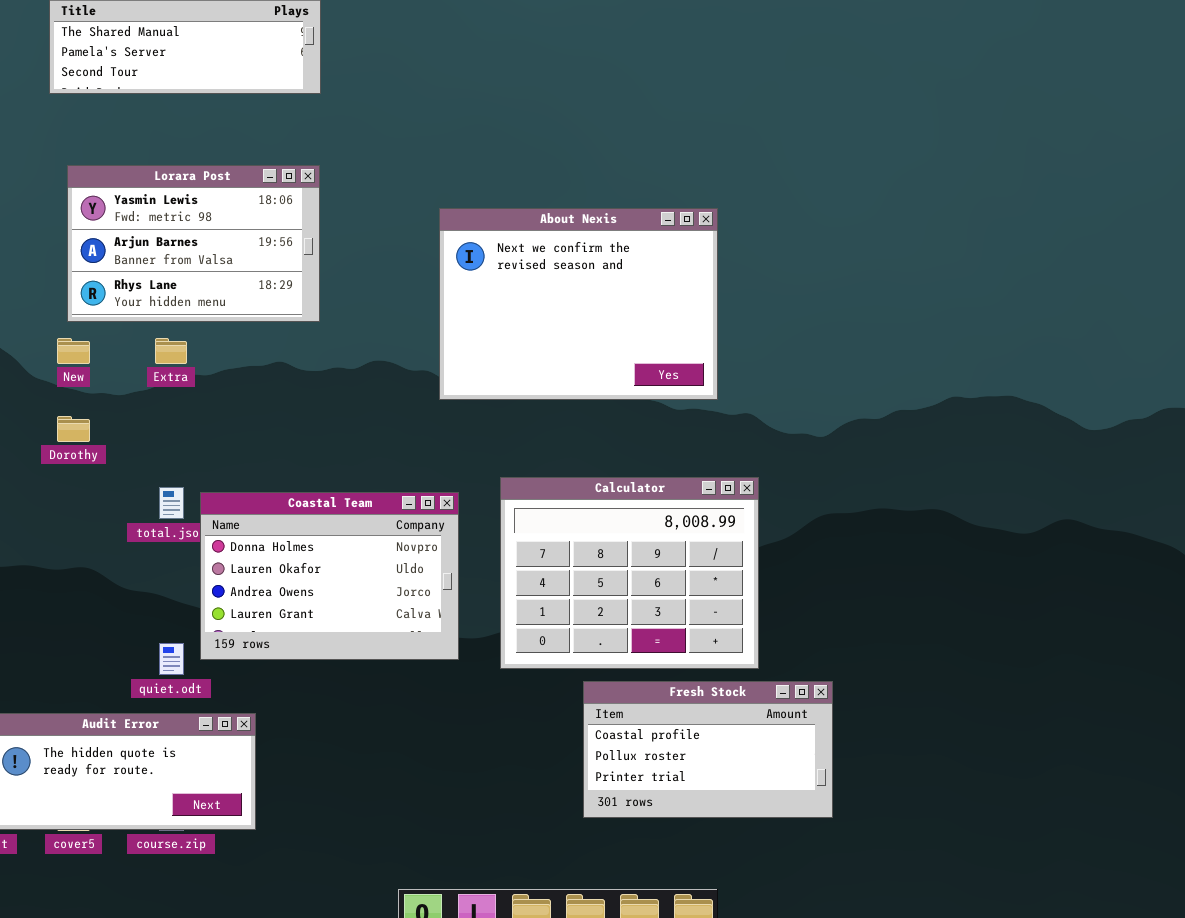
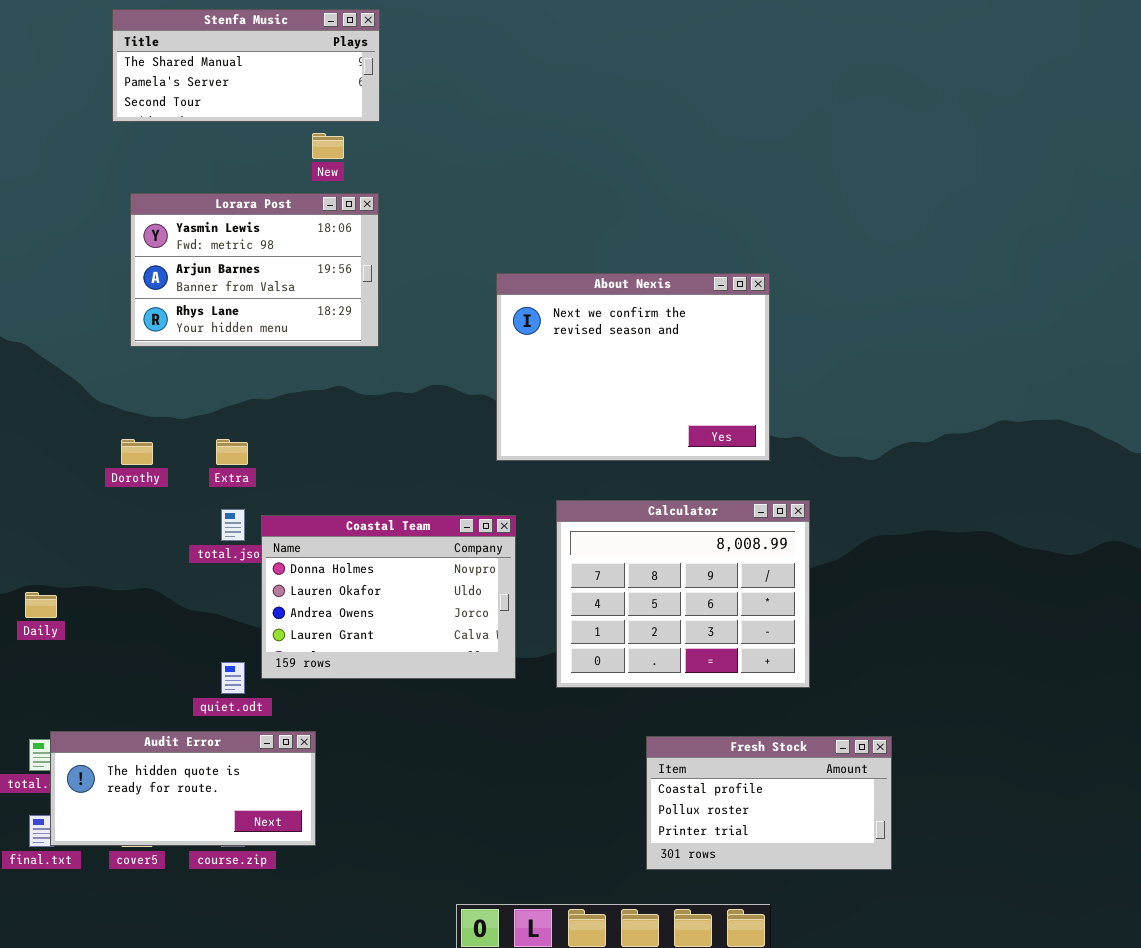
About Nexis: [439,208,718,400] -> [496,273,770,461], moved
New: [57,338,90,364] -> [312,133,344,159], moved
Extra: [155,338,187,364] -> [216,439,248,465], moved
Fresh Stock: [583,681,833,818] -> [646,736,892,870], moved

